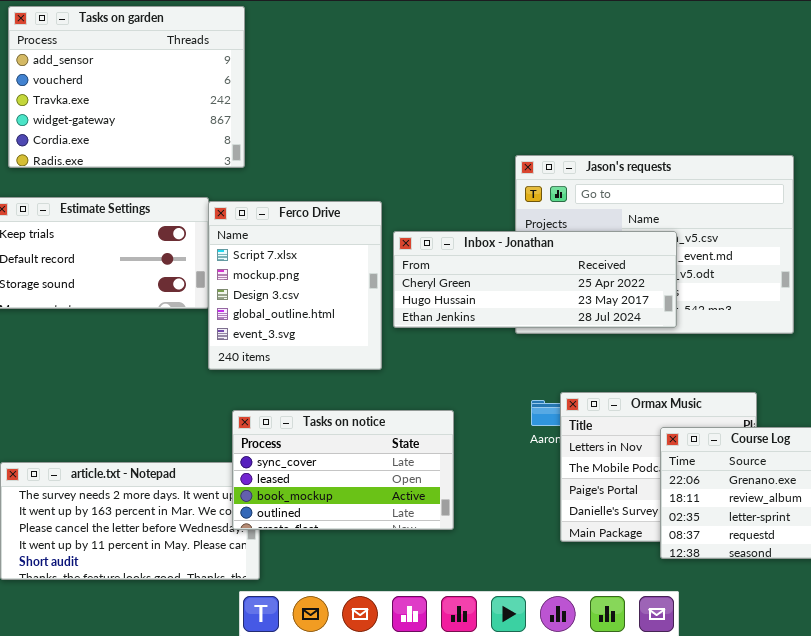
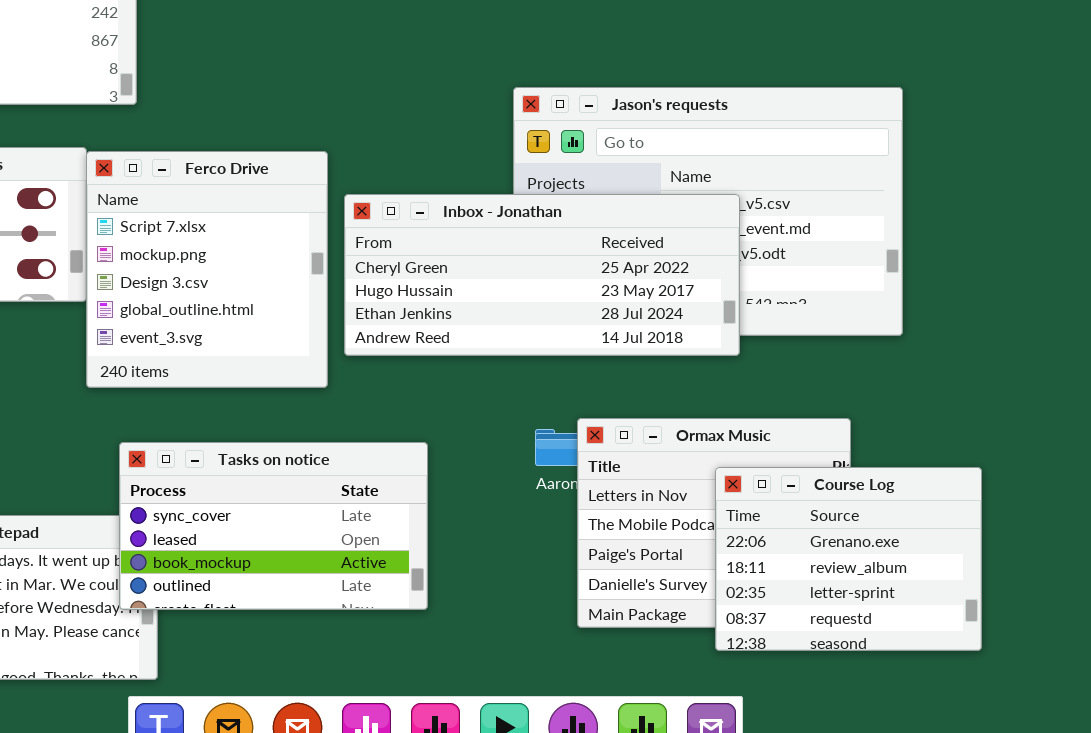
Inbox - Jonathan: [393,231,677,328] -> [344,194,740,356], resized

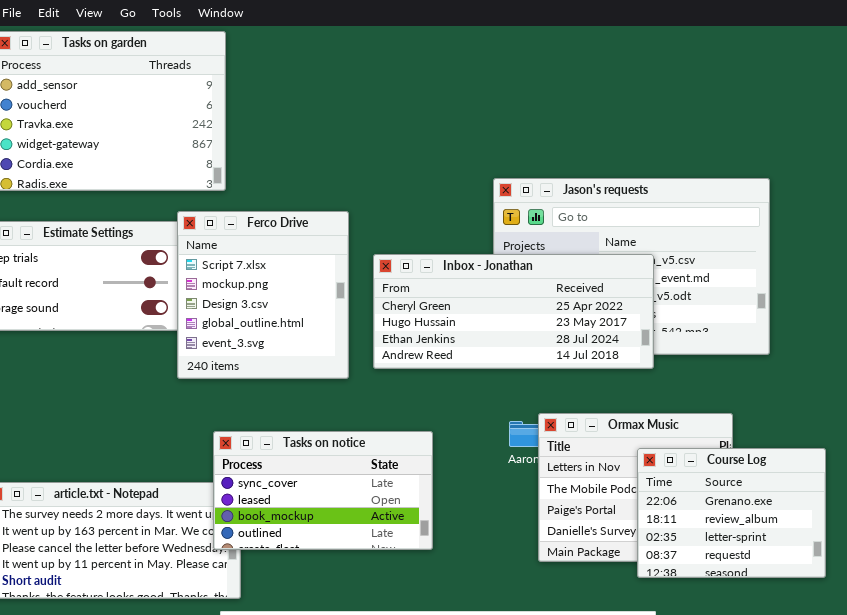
Ferco Drive: [86,151,328,388] -> [177,211,349,379], moved

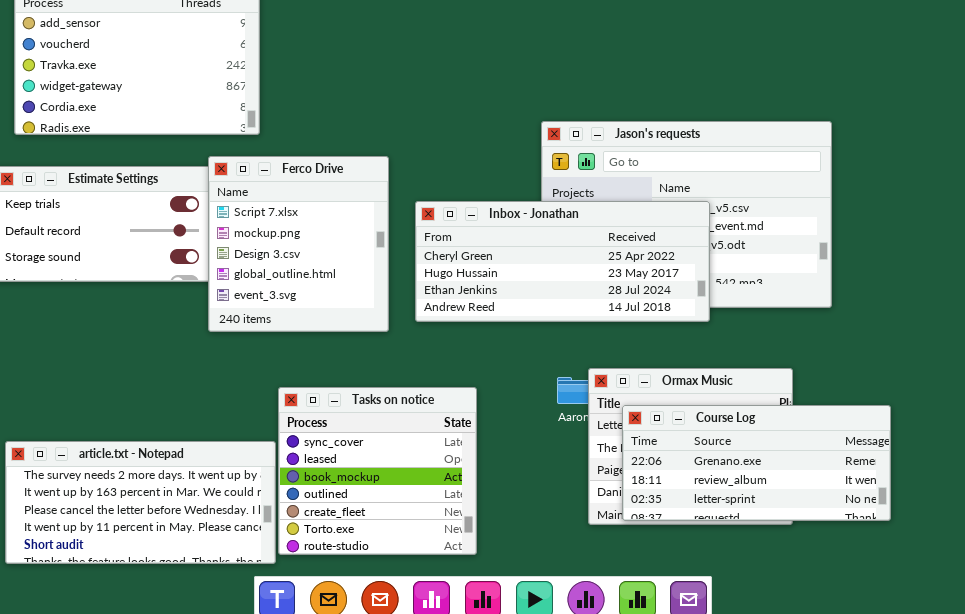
Tasks on notice: [213,431,433,550] -> [278,387,477,555], resized
Course Log: [637,448,826,578] -> [622,405,891,521], resized

